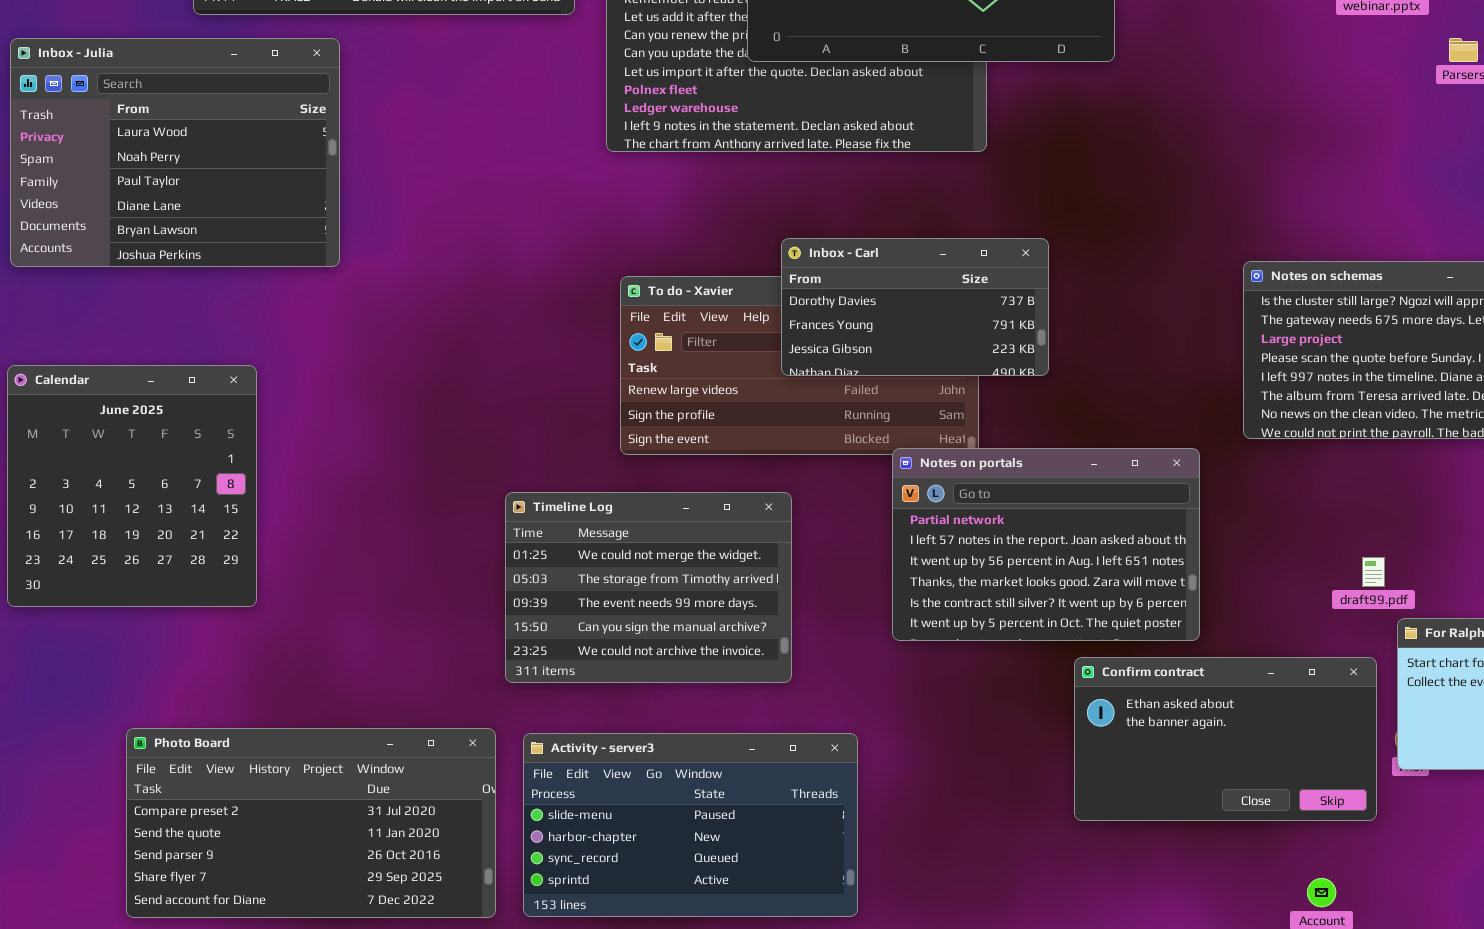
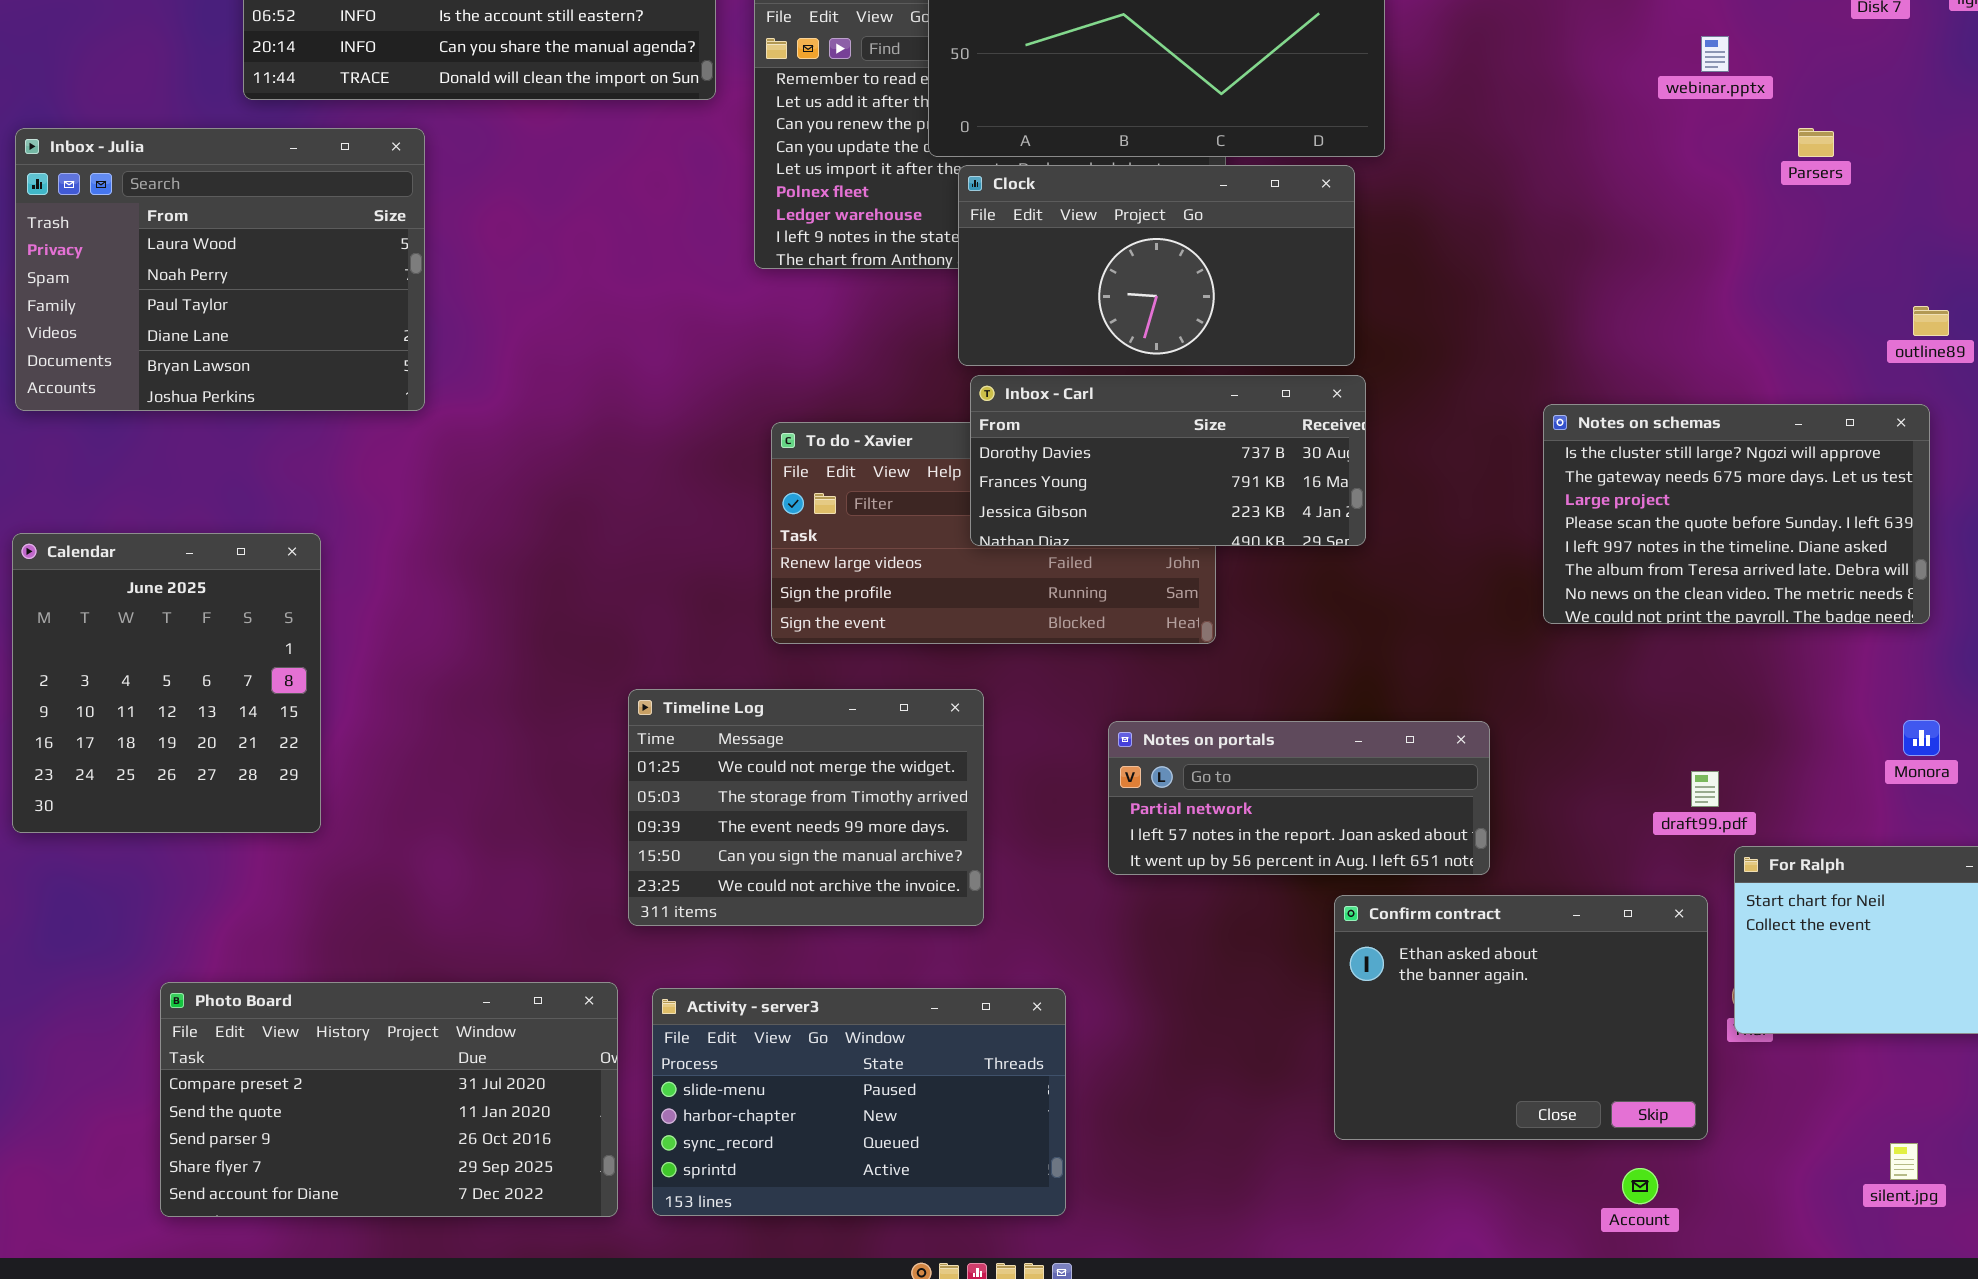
Clock: none -> [958,165,1355,366], opened
Inbox - Carl: [781,238,1049,376] -> [970,375,1366,546], resized
Notes on portals: [892,448,1200,641] -> [1108,721,1490,875], resized
Confirm contract: [1074,657,1377,821] -> [1334,895,1708,1140], resized

